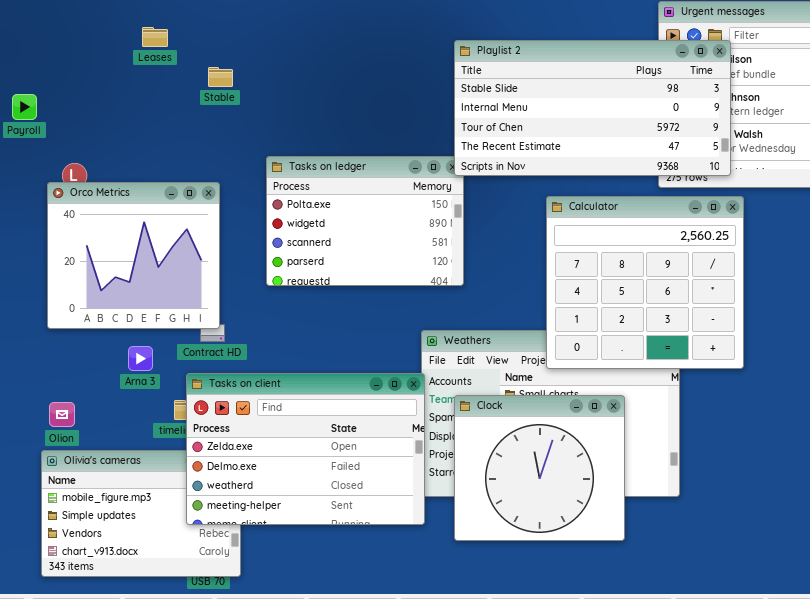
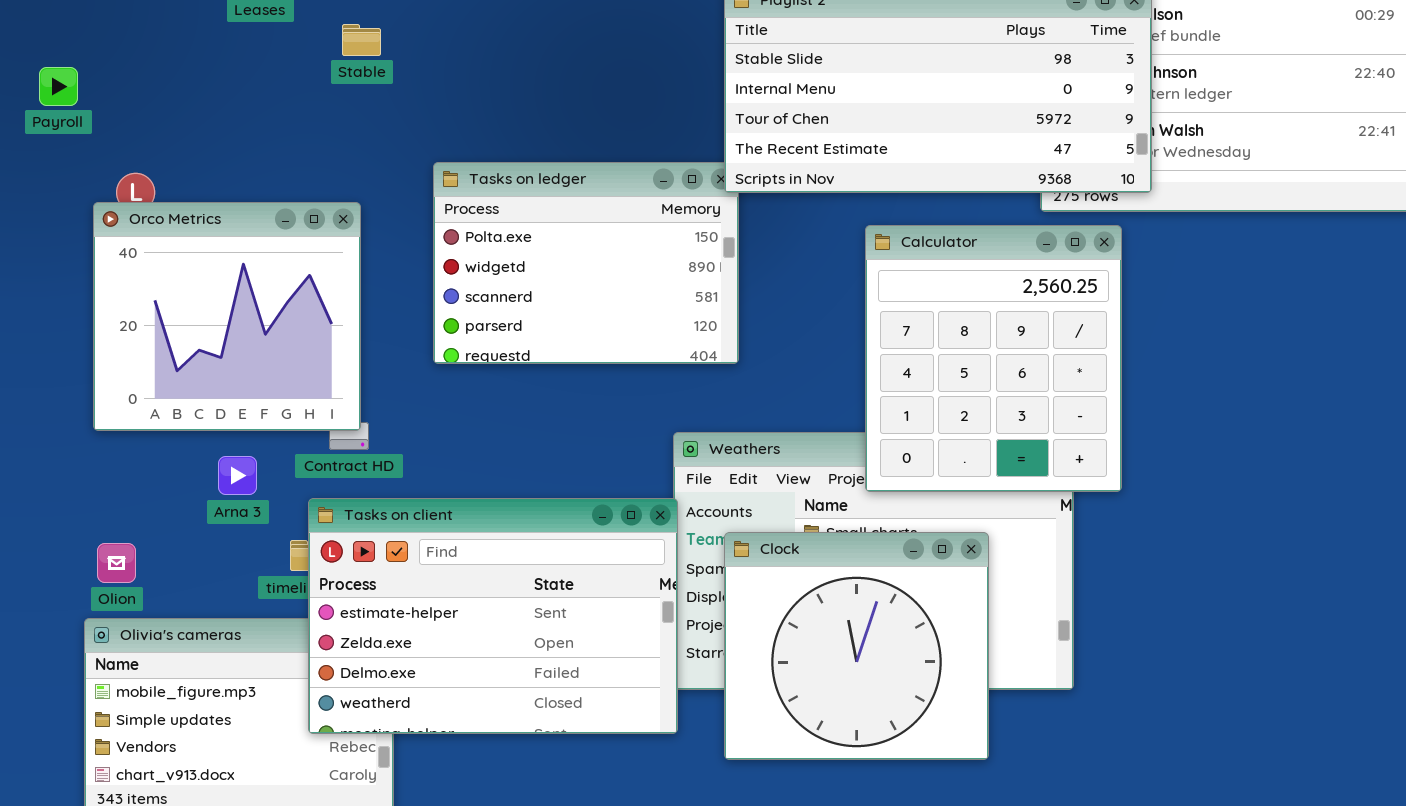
Calculator: [546,196,744,369] -> [865,225,1122,492], resized
Tasks on client: [186,373,425,525] -> [308,498,678,734], scrolled up 1 row

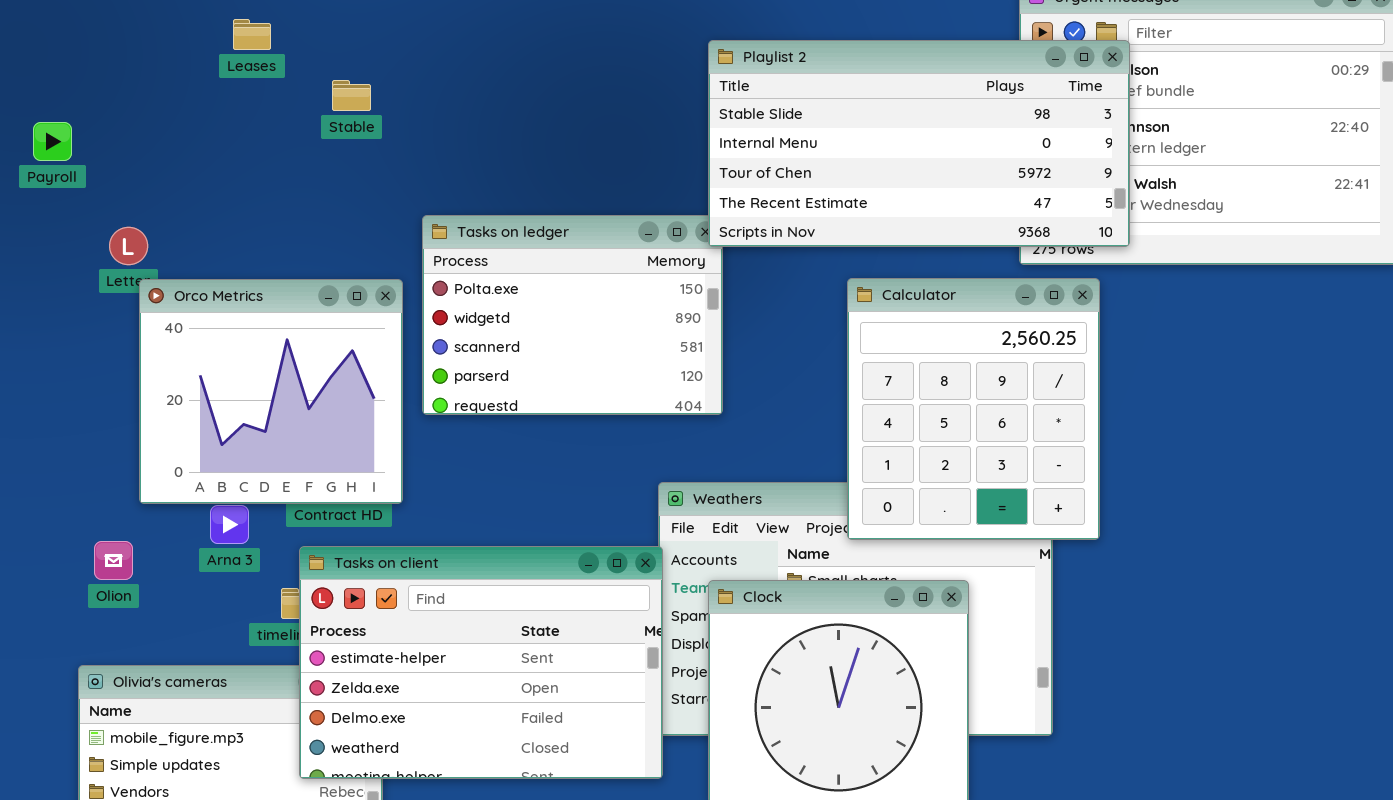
Orco Metrics: [93,202,361,431] -> [139,279,403,504], moved
Olion: [97,543,136,583] -> [94,541,133,580], moved

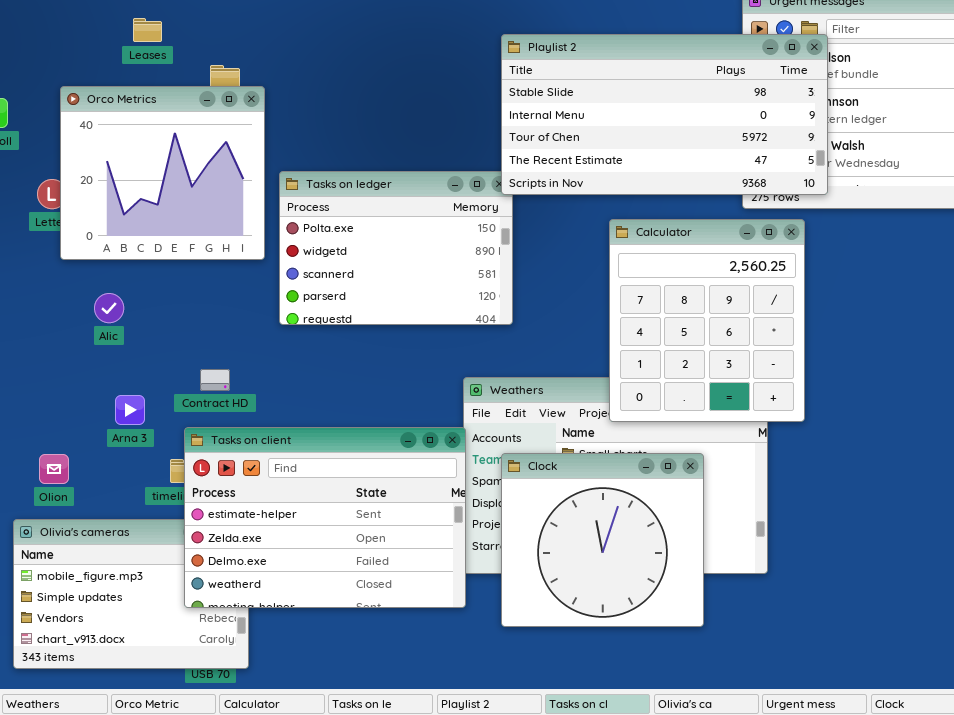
Orco Metrics: [139,279,403,504] -> [60,86,265,260], moved
Olion: [94,541,133,580] -> [39,454,69,484], moved

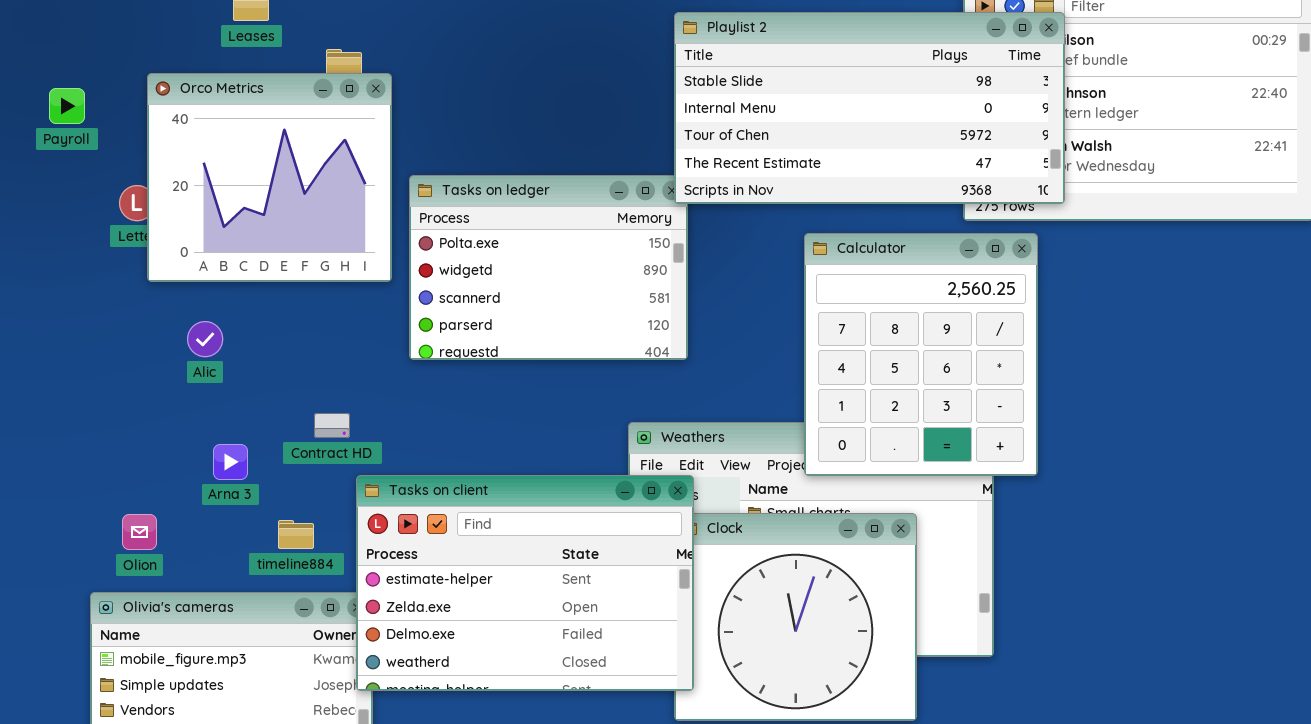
Tasks on client: [184,427,466,608] -> [356,475,694,691], moved

